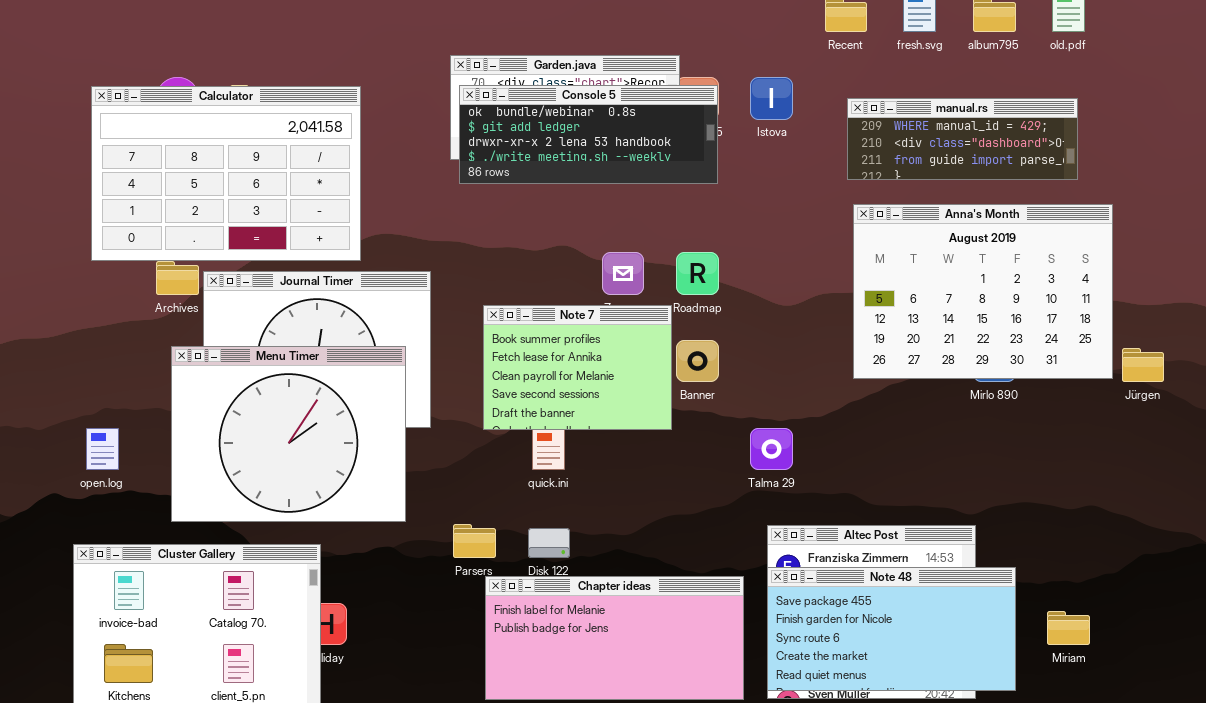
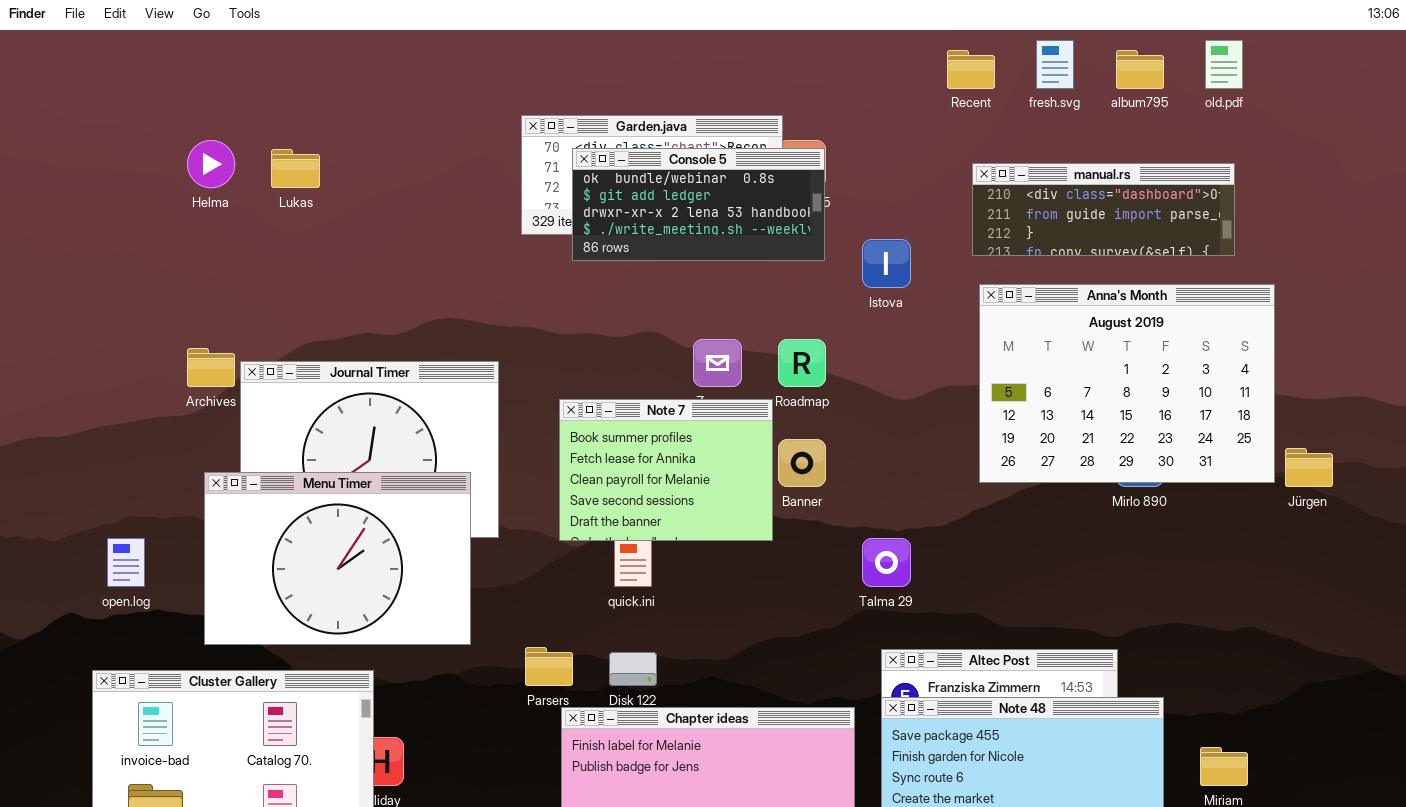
Istova: [750,77,793,120] -> [862,239,911,288], moved
Console 5: [459,85,718,184] -> [572,148,825,261], resized
Calculator: [91,86,361,261] -> none, closed
manual.rs: [847,98,1078,180] -> [972,163,1235,256], scrolled down 1 row
Menu Timer: [171,346,406,522] -> [204,472,471,645], resized

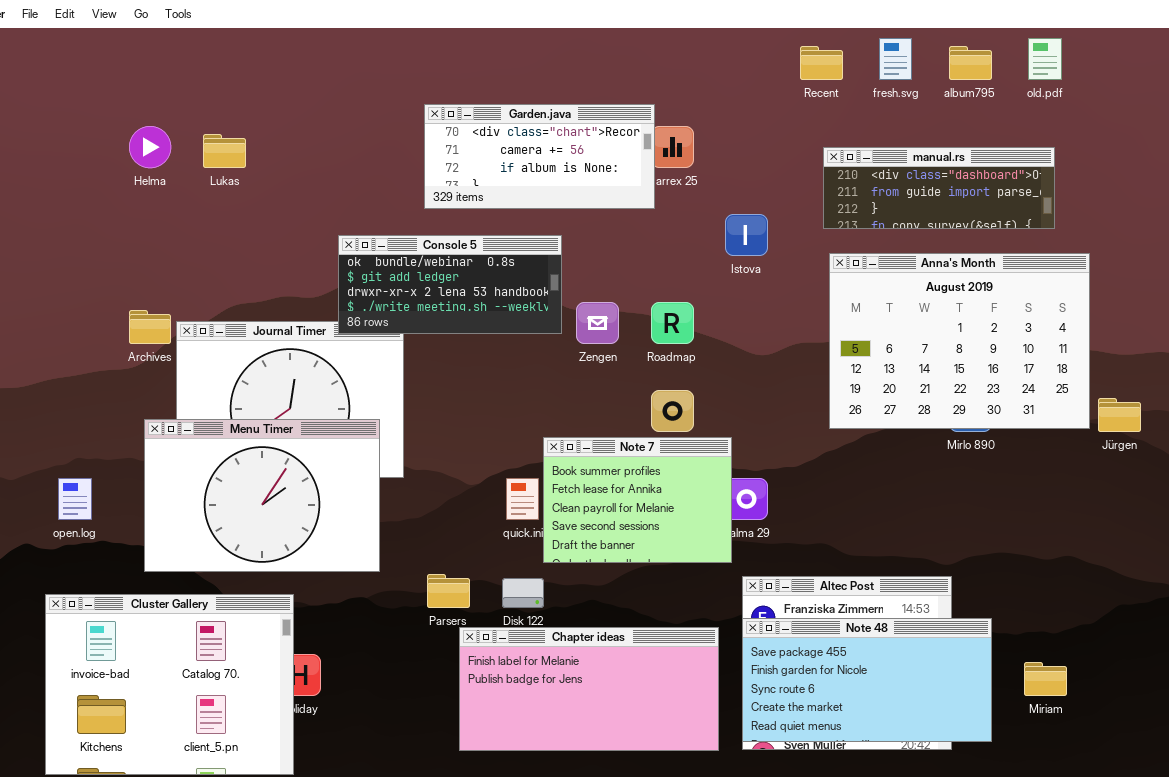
Console 5: [572,148,825,261] -> [338,235,562,334], moved
Note 7: [559,399,773,541] -> [543,437,732,563], moved

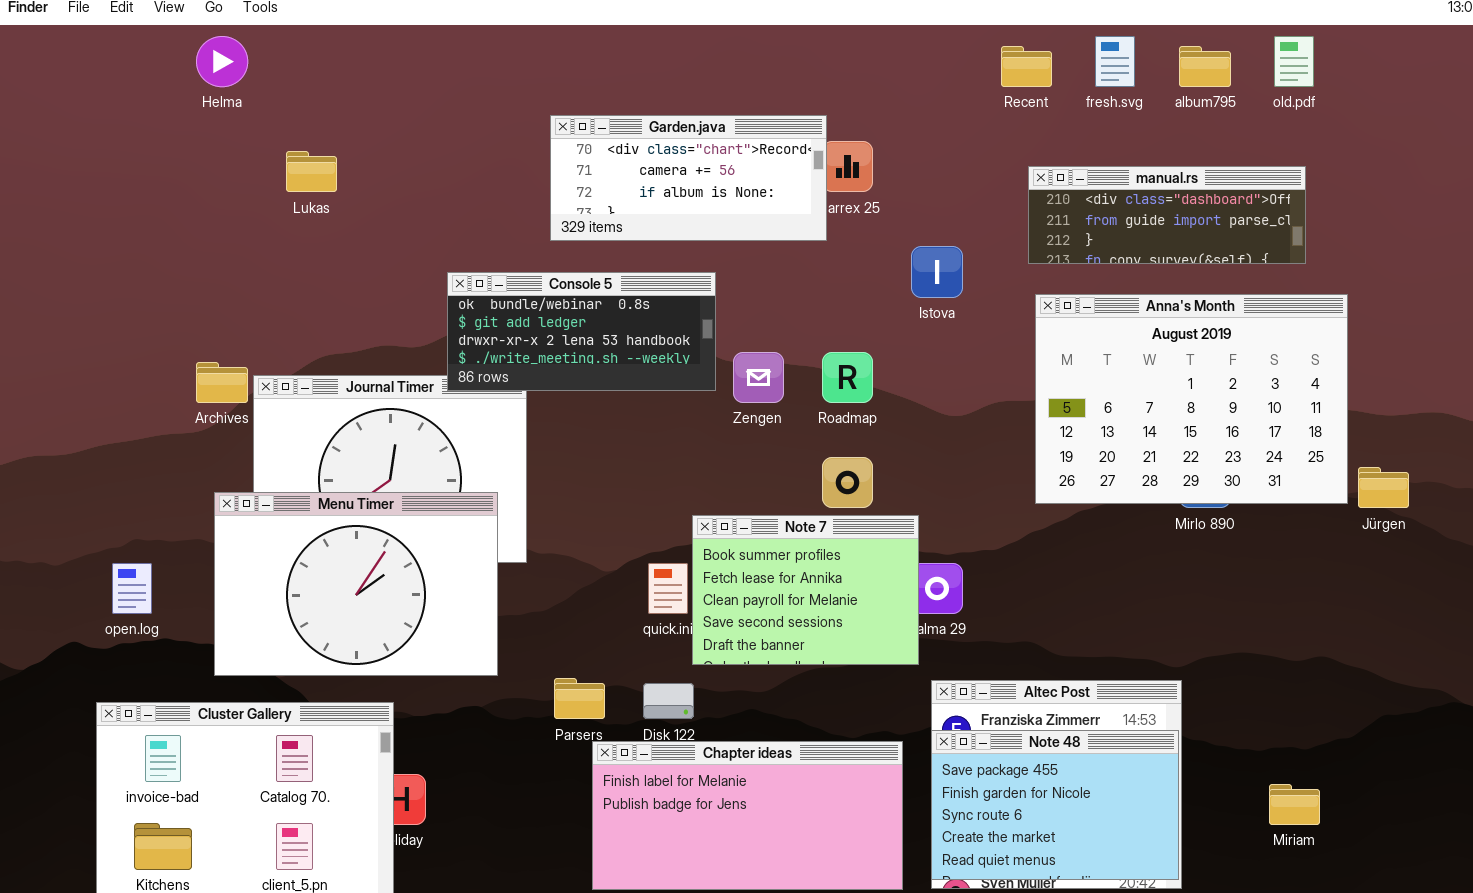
Helma: [129,126,171,168] -> [196,36,248,87], moved
Note 48: [742,618,992,742] -> [931,730,1179,880], resized

